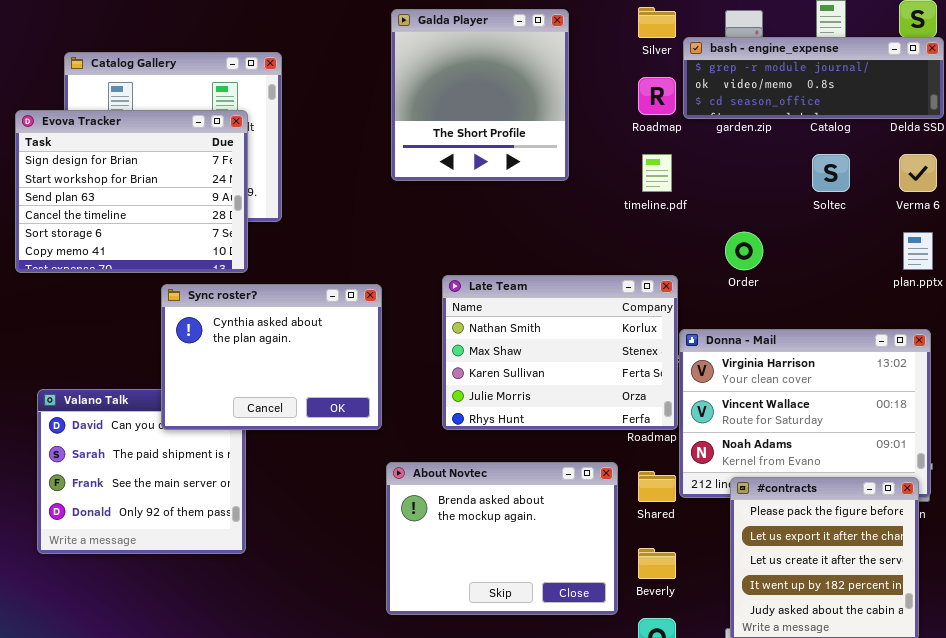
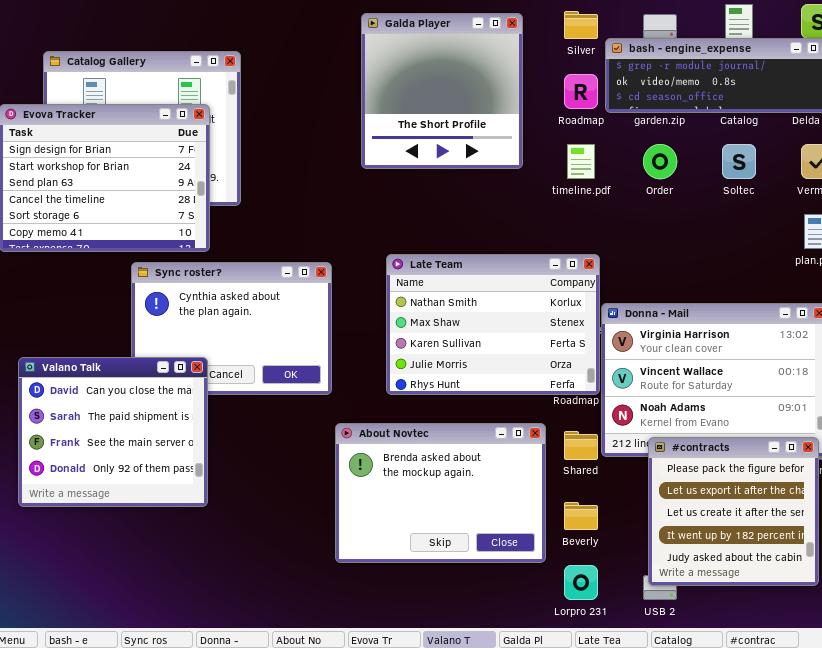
Galda Player: [391,9,569,181] -> [361,13,523,169], moved
Order: [725,232,763,270] -> [643,144,677,179], moved
Valano Talk: [37,389,246,554] -> [18,357,208,507], raised

